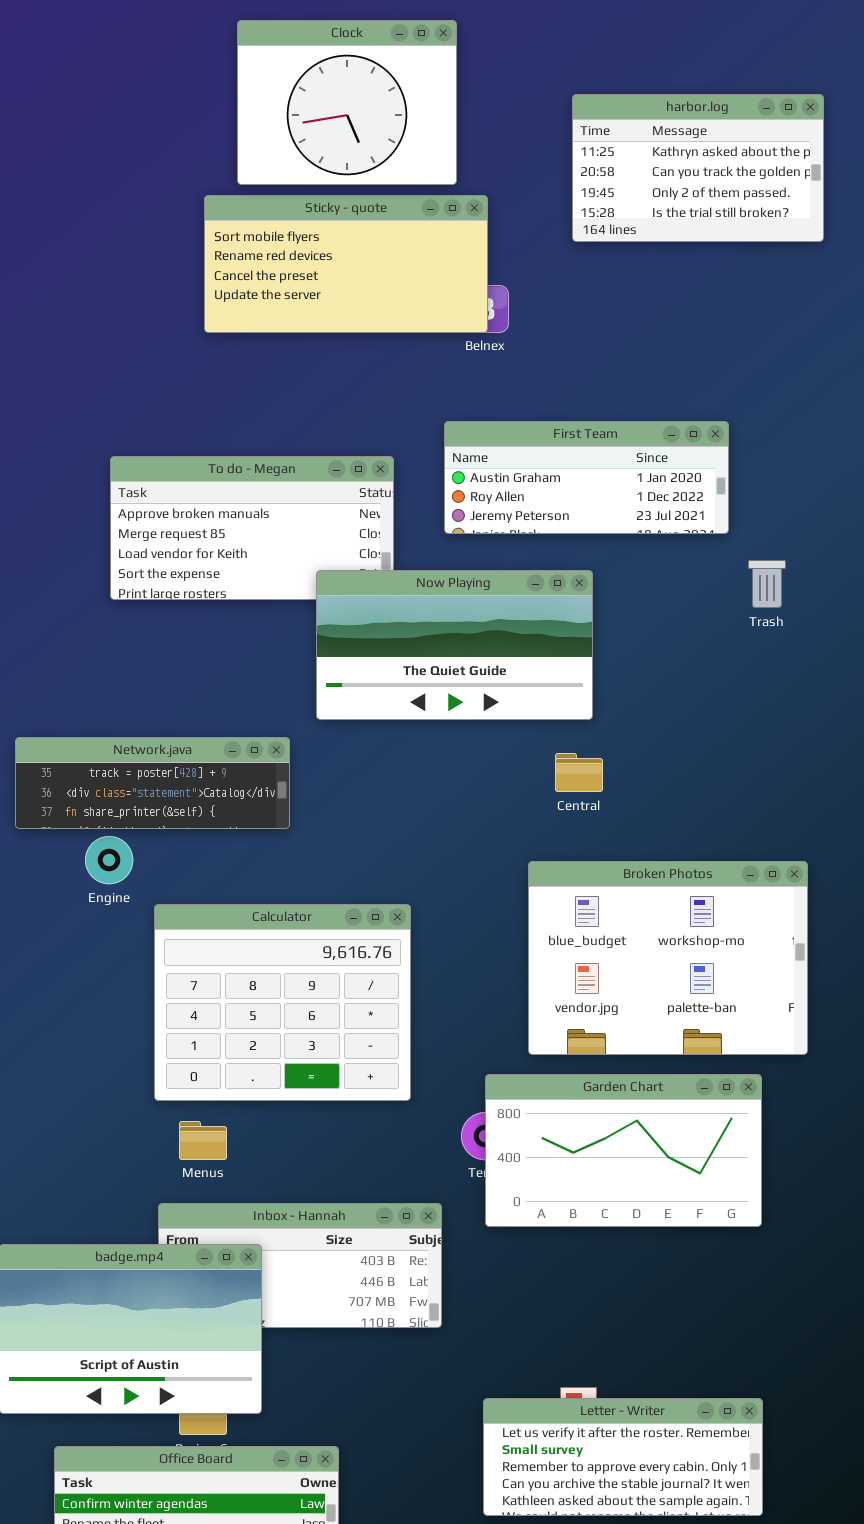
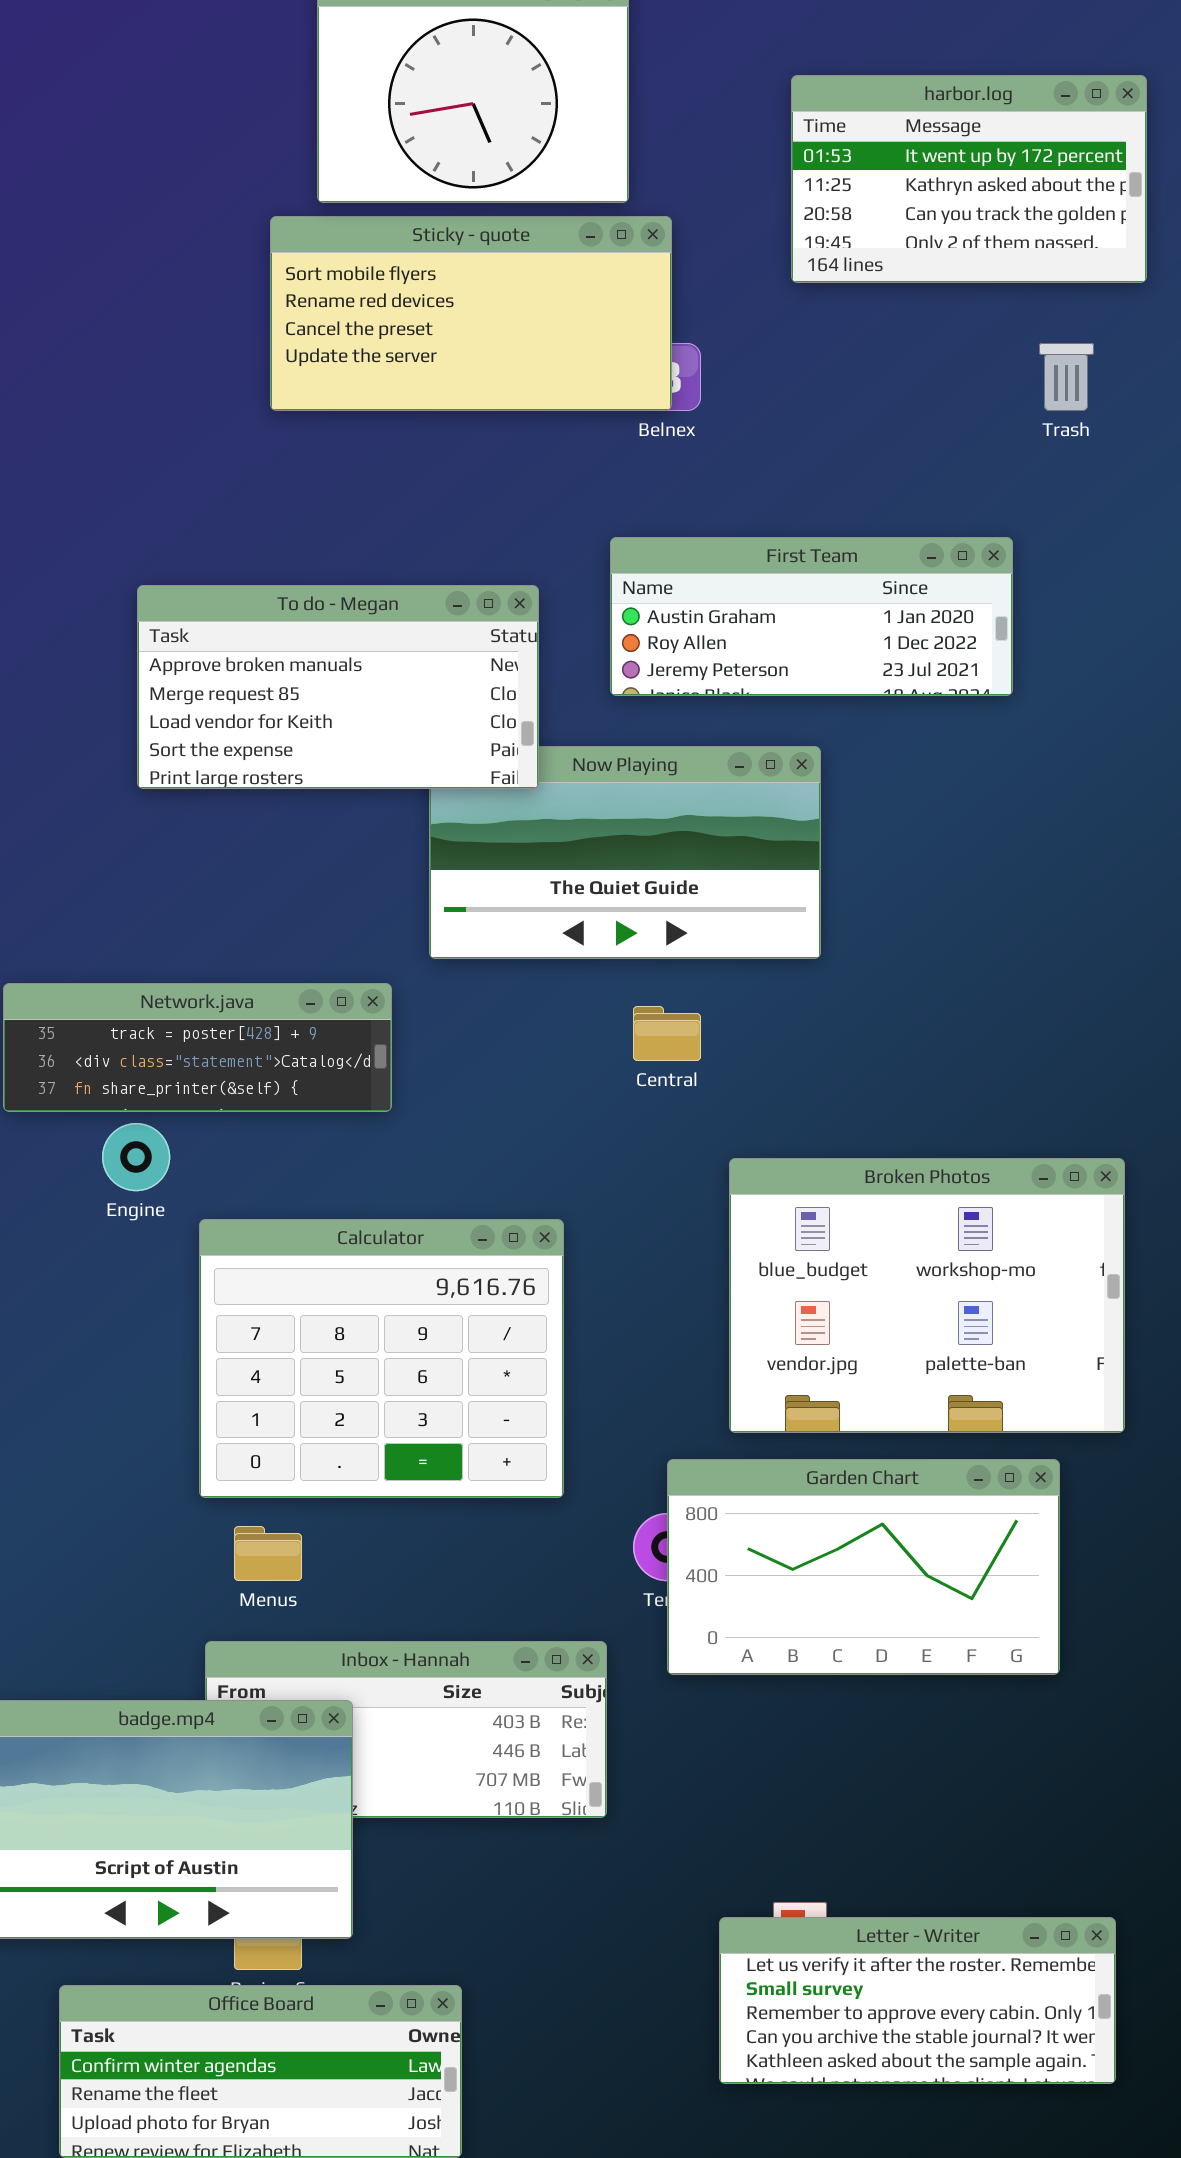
harbor.log: [572,94,824,242] -> [791,75,1147,283], scrolled up 1 row
To do - Megan: [110,456,394,600] -> [137,585,539,789], raised
Trash: [748,560,786,608] -> [1039,343,1094,411], moved
Central: [555,753,603,792] -> [633,1006,701,1061], moved
Letter - Writer: [483,1398,763,1516] -> [719,1917,1116,2084], moved

